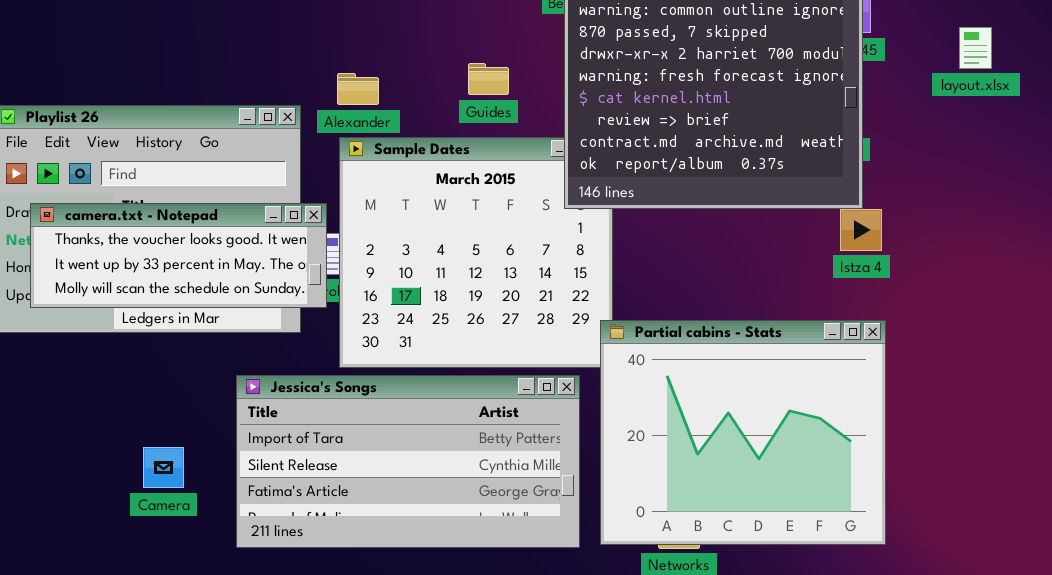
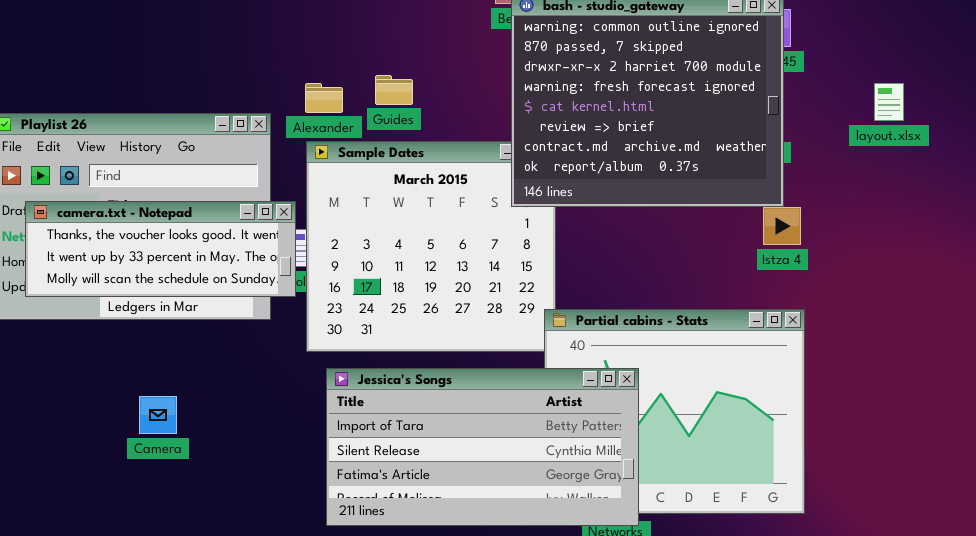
layout.xlsx: [959,27,992,69] -> [874,83,904,121], moved
Guides: [468,63,509,95] -> [375,75,413,105], moved
Jessica's Songs: [236,375,580,548] -> [326,368,639,526], moved
Camera: [143,447,184,488] -> [139,396,177,434], moved

